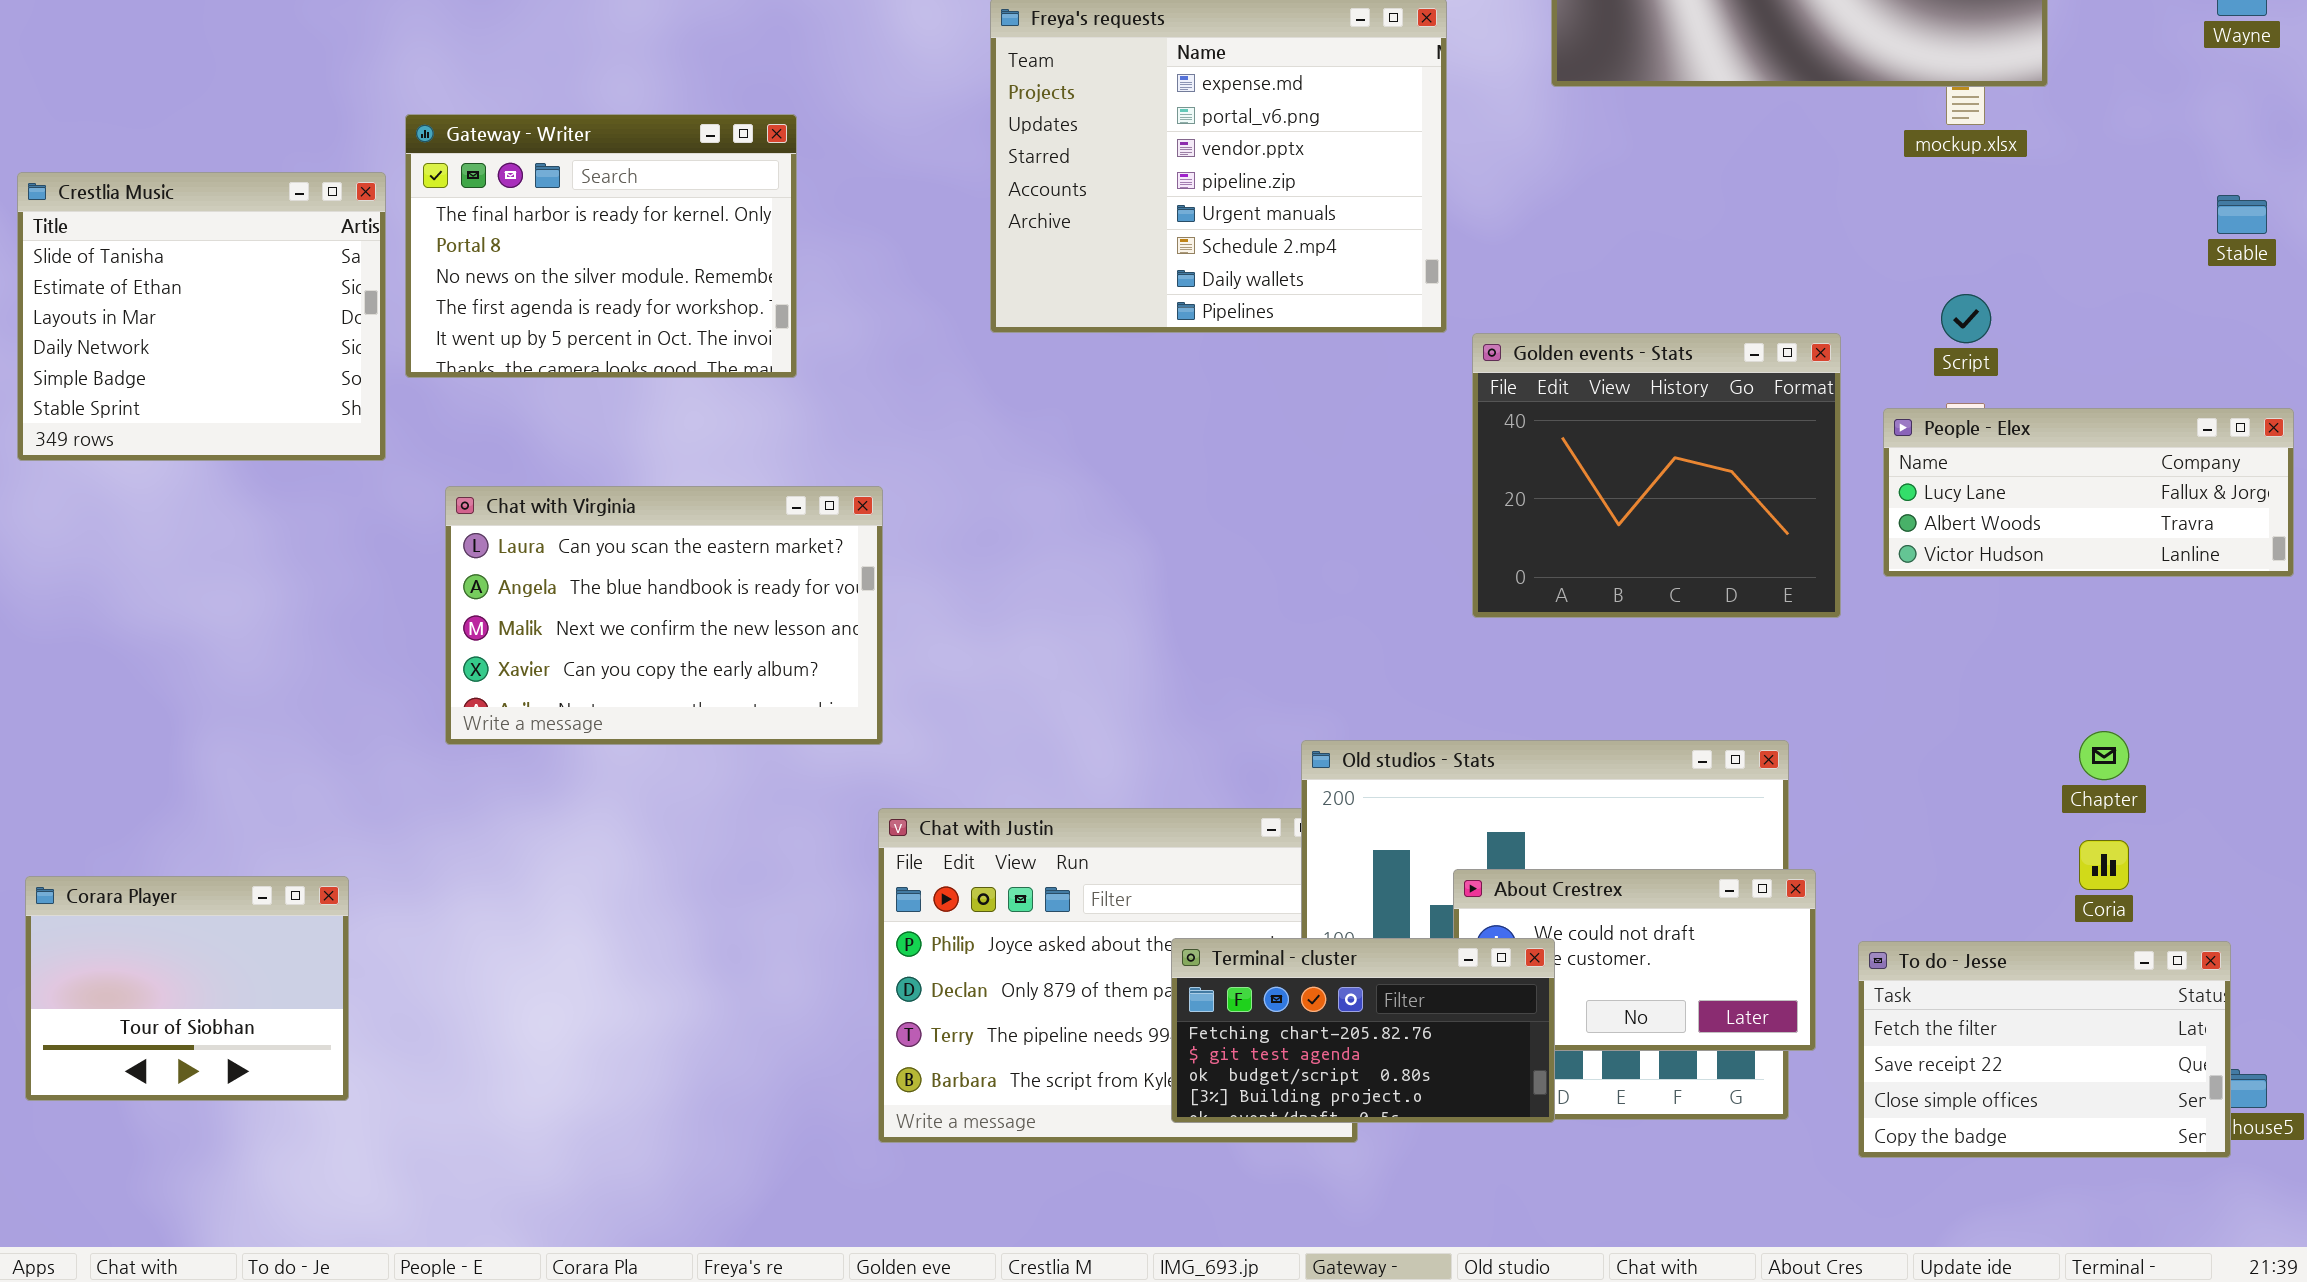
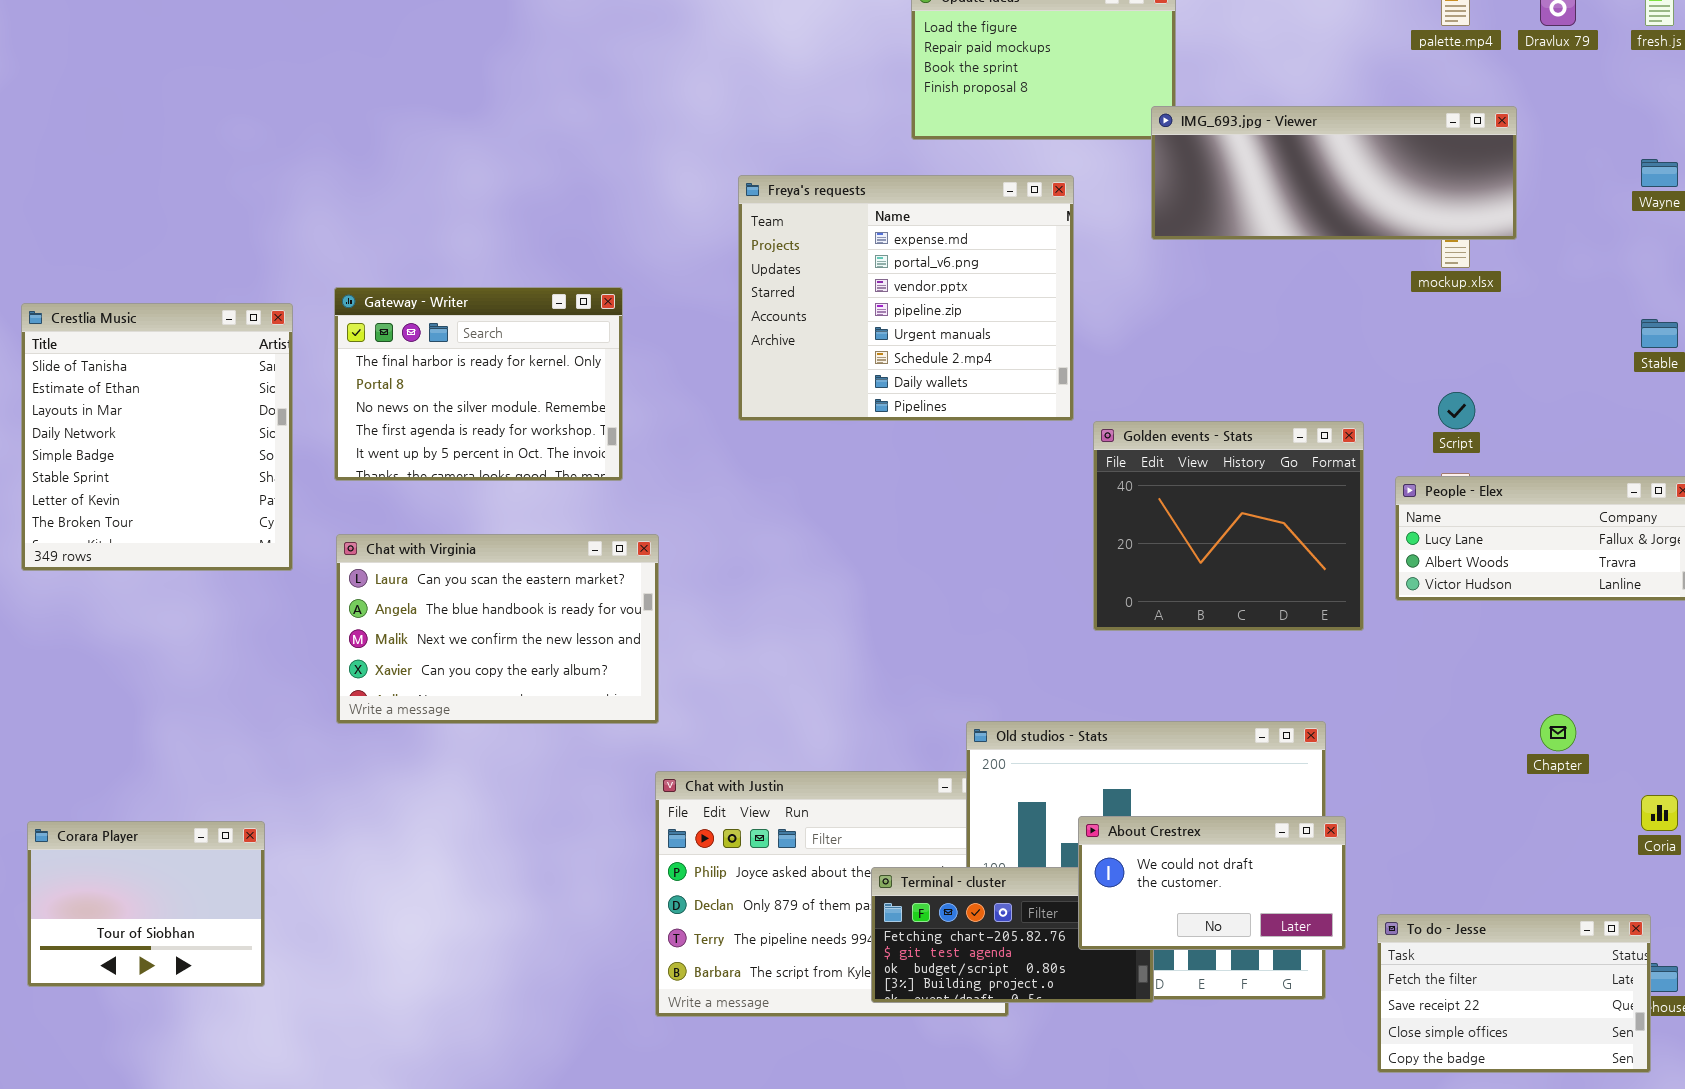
Gateway - Writer: [405,114,797,378] -> [334,287,623,481], moved
Crestlia Music: [17,172,386,461] -> [21,303,293,571], resized
Coria: [2079,840,2129,890] -> [1641,795,1678,831], moved
About Crestrex: [1453,869,1816,1051] -> [1078,816,1346,950], raised
To do - Jesse: [1858,941,2231,1158] -> [1377,914,1651,1073], moved

